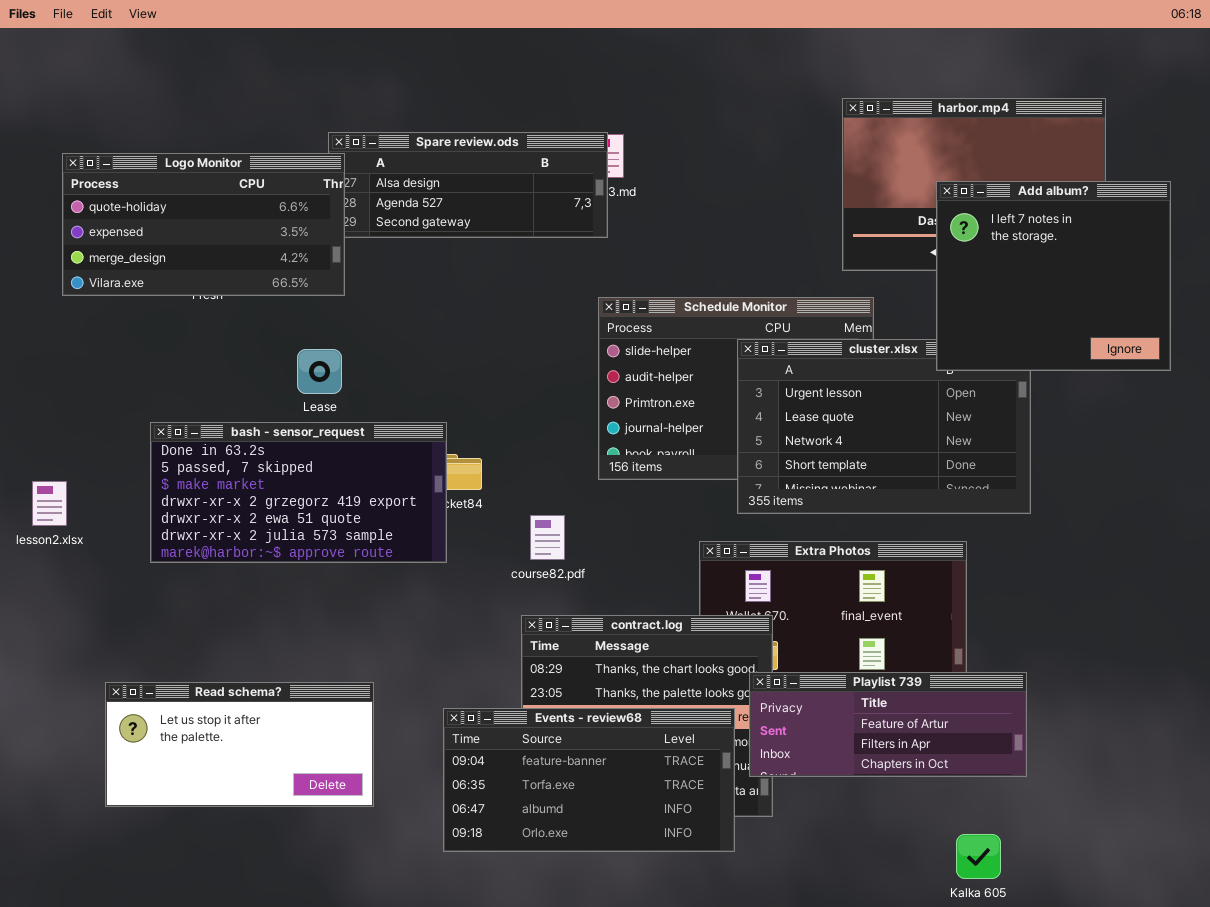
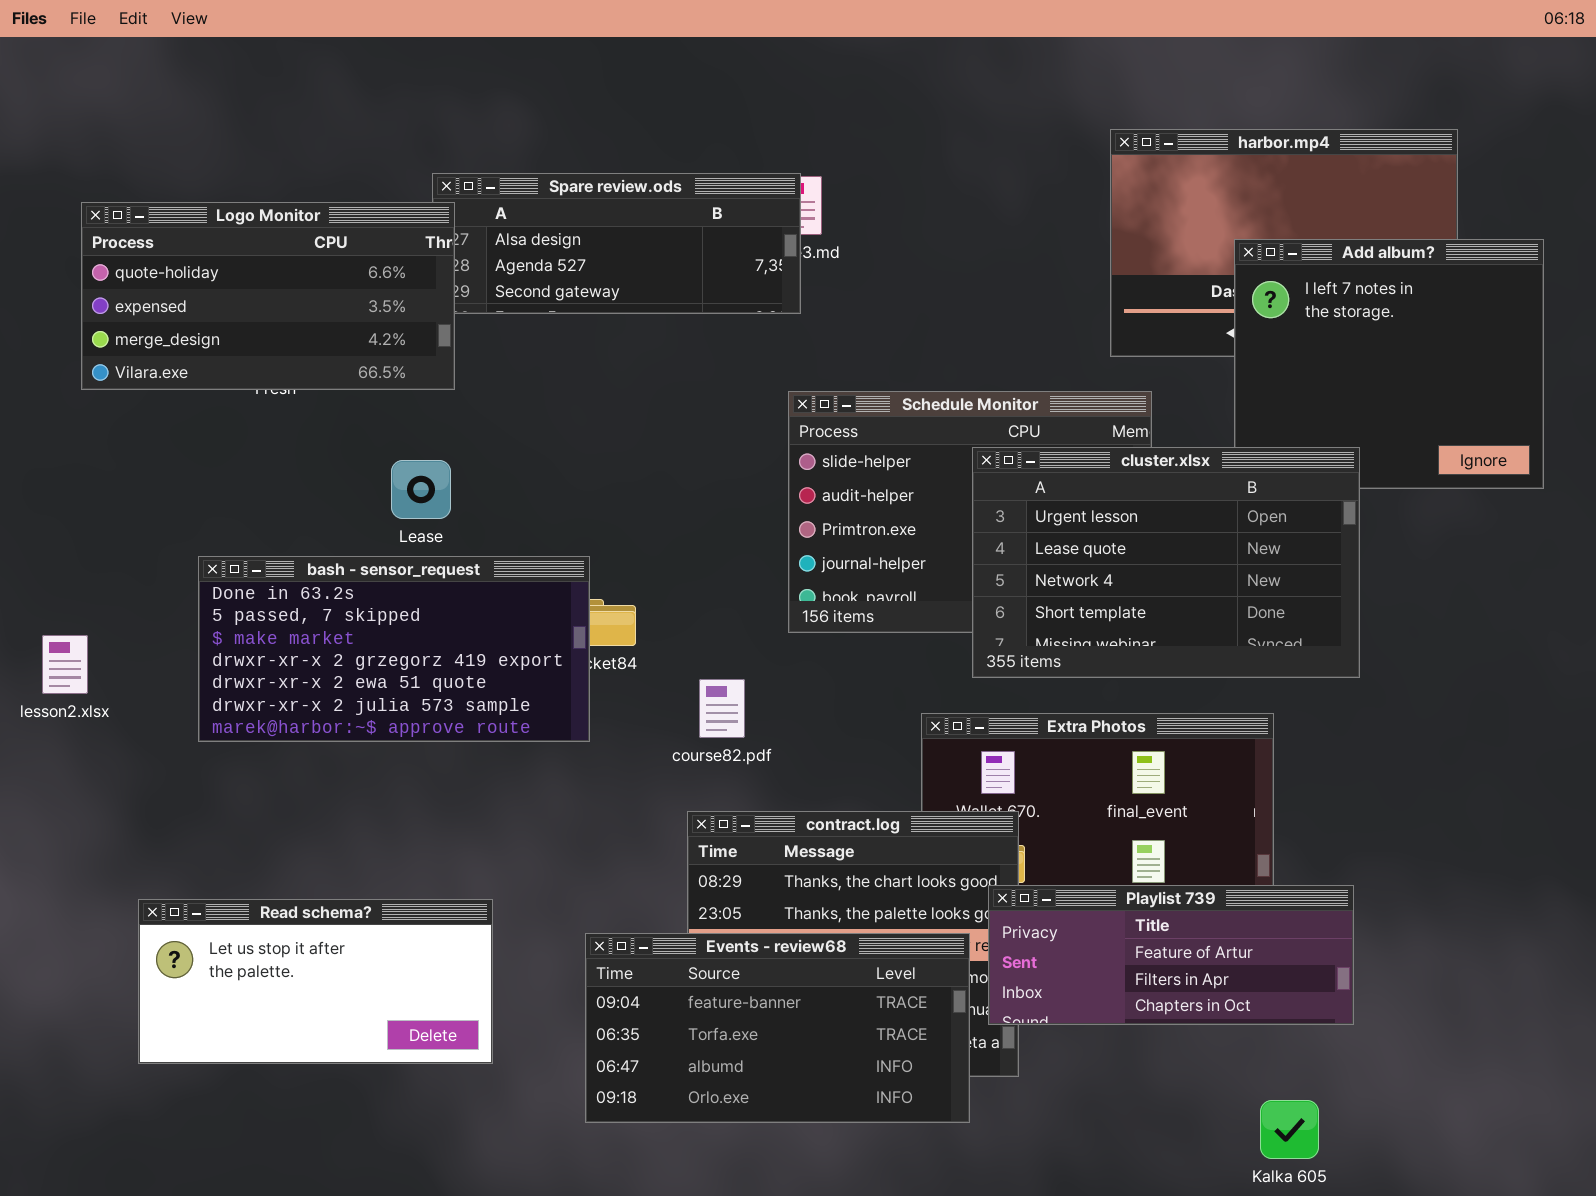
cluster.xlsx: [737,339,1031,514] -> [972,447,1360,678], raised

